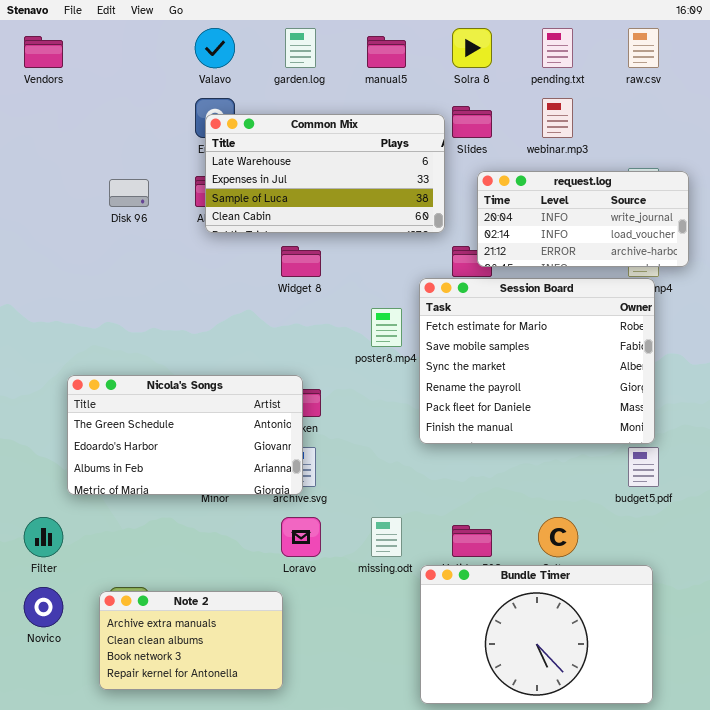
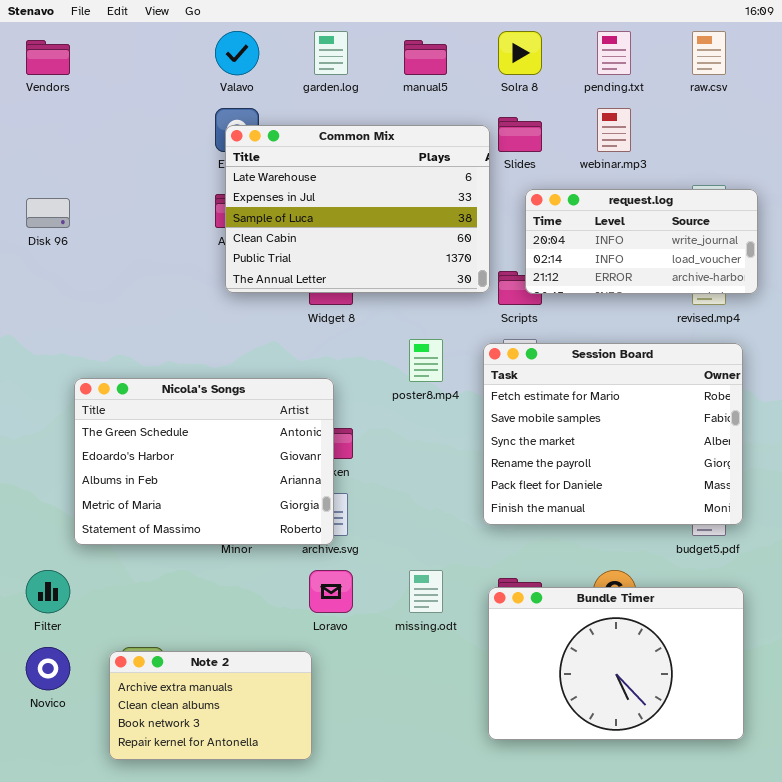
Common Mix: [205,114,445,233] -> [225,125,490,293], resized
Disk 96: [109,179,149,207] -> [26,198,70,228], moved
Session Board: [419,278,655,444] -> [483,343,743,525], moved
Nicola's Songs: [67,375,303,495] -> [74,378,334,545], resized
Bundle Timer: [420,565,653,704] -> [488,587,744,740], moved

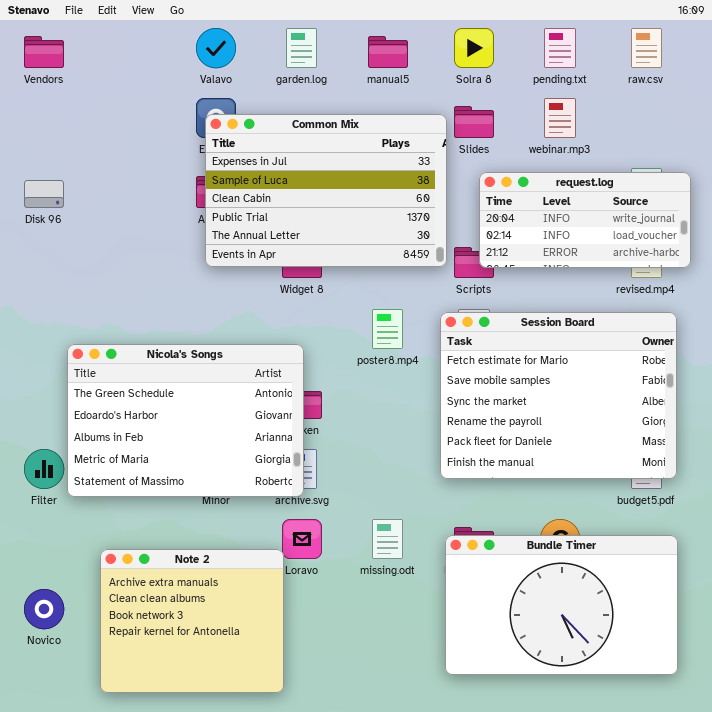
Common Mix: [225,125,490,293] -> [205,114,447,267], scrolled down 1 row
Filter: [26,570,70,613] -> [24,449,64,489], moved
Note 2: [109,651,312,760] -> [100,549,284,693], resized

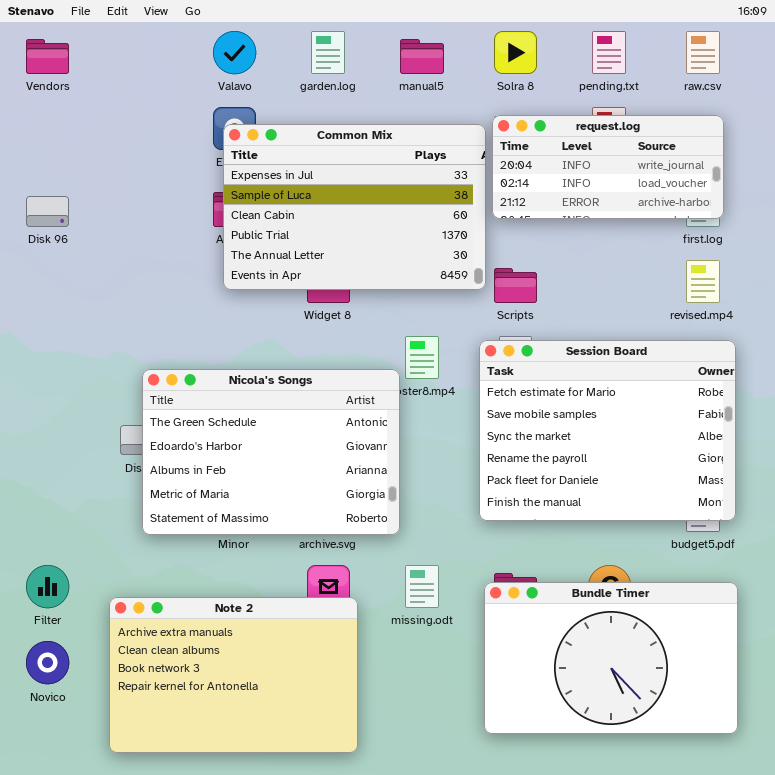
request.log: [479,172,691,268] -> [492,115,724,219], moved
Nicola's Songs: [67,344,304,497] -> [142,369,400,535], moved
Filter: [24,449,64,489] -> [26,565,69,608], moved
Note 2: [100,549,284,693] -> [109,597,358,753], resized

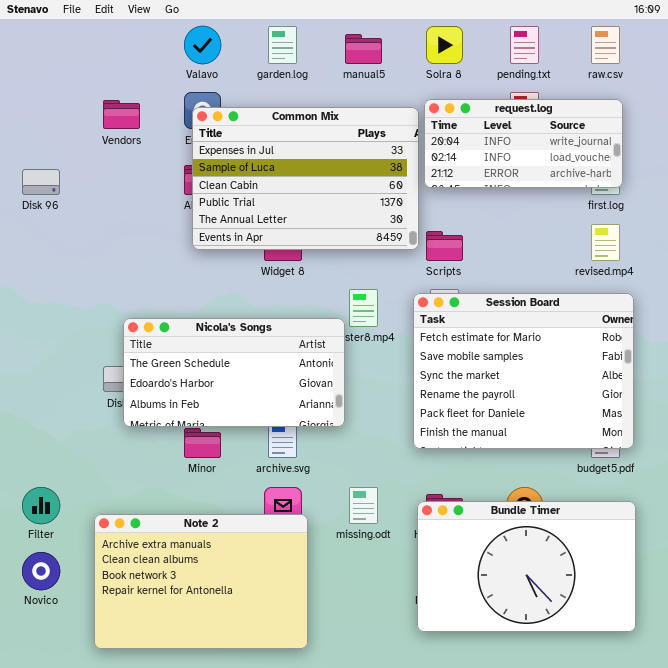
Vendors: [26,39,69,74] -> [103,100,140,129], moved
Nicola's Songs: [142,369,400,535] -> [123,318,345,427], resized

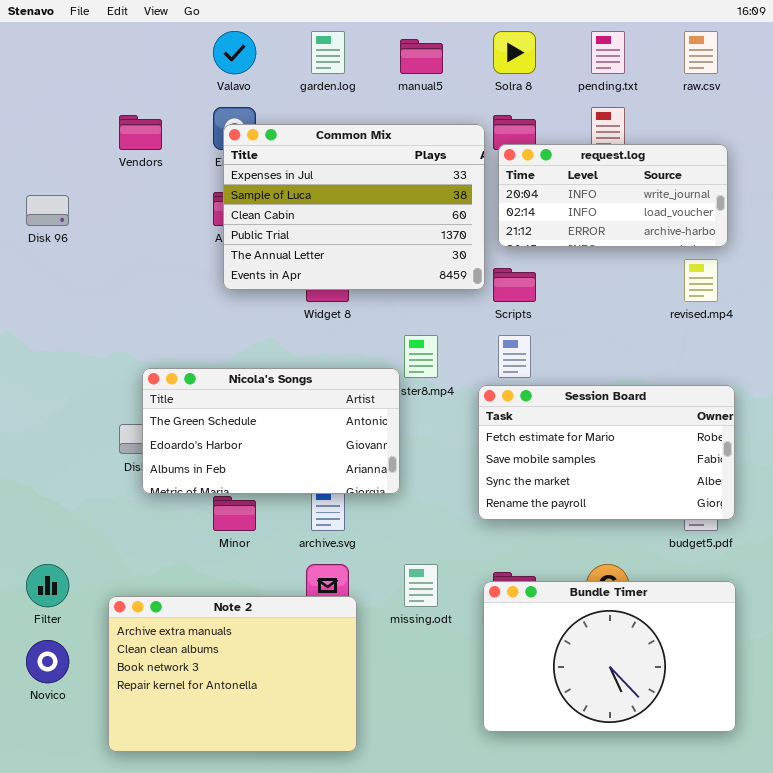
request.log: [424,99,623,188] -> [498,144,728,247], moved
Session Board: [413,293,634,449] -> [478,385,735,520], resized

